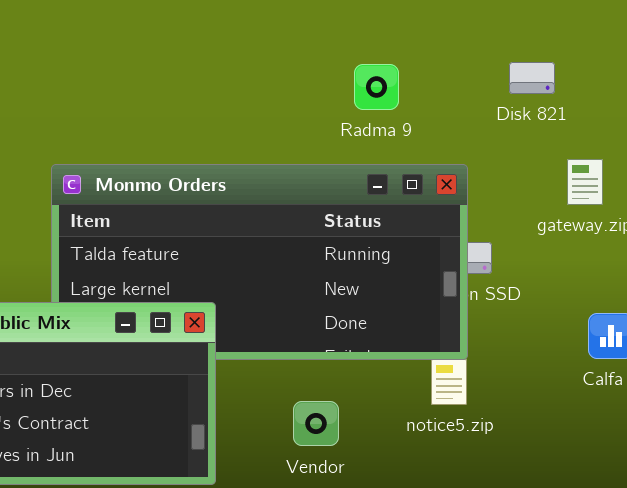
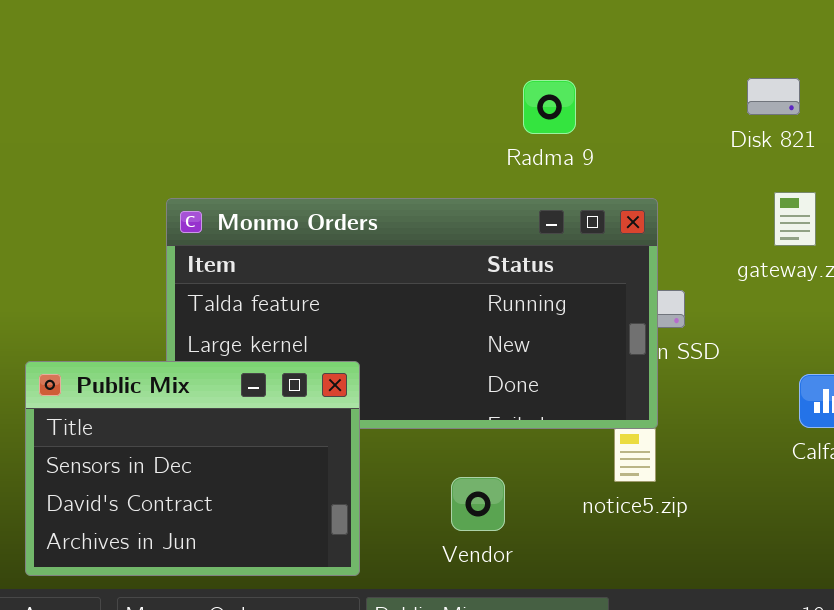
Disk 821: [509,62,555,94] -> [747,78,800,115], moved

